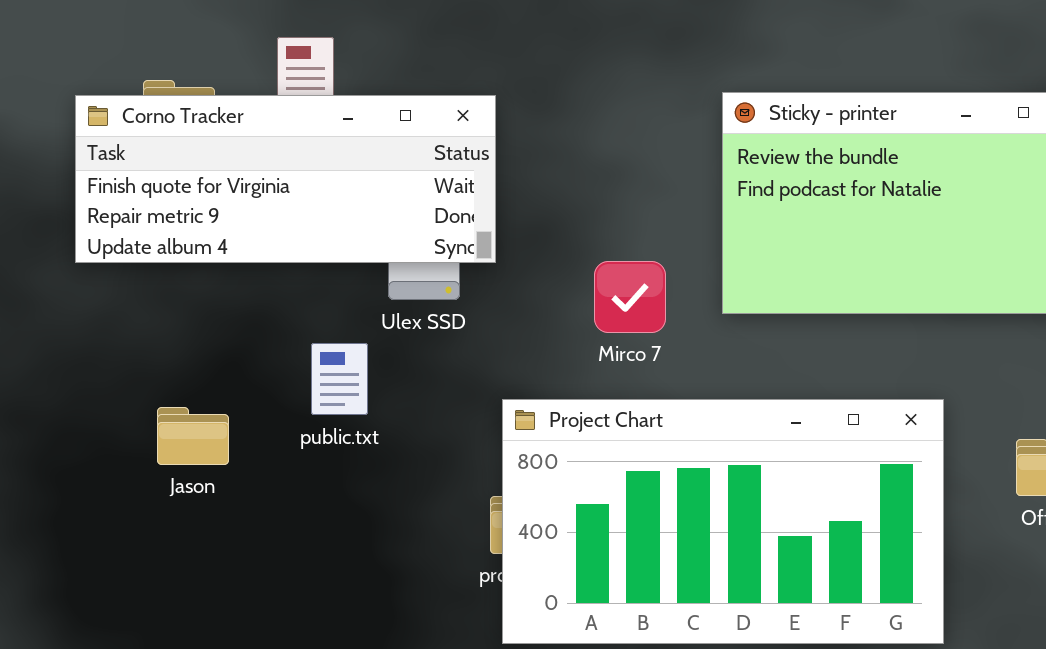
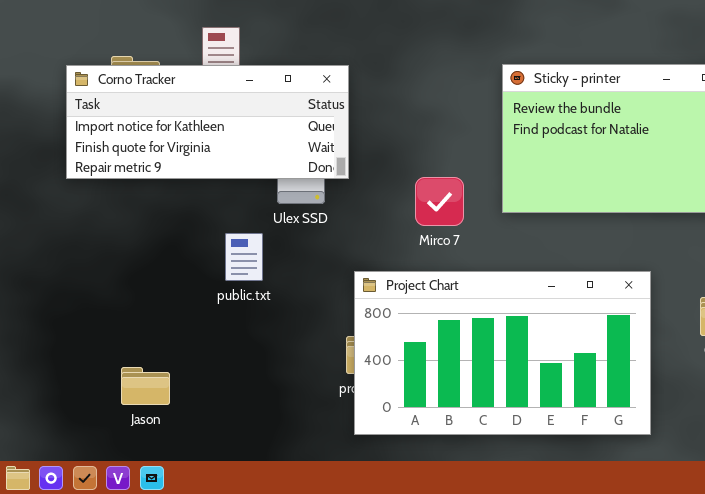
Corno Tracker: [75,95,496,263] -> [66,65,349,179], scrolled up 1 row
Jason: [157,407,229,465] -> [121,367,170,405], moved

